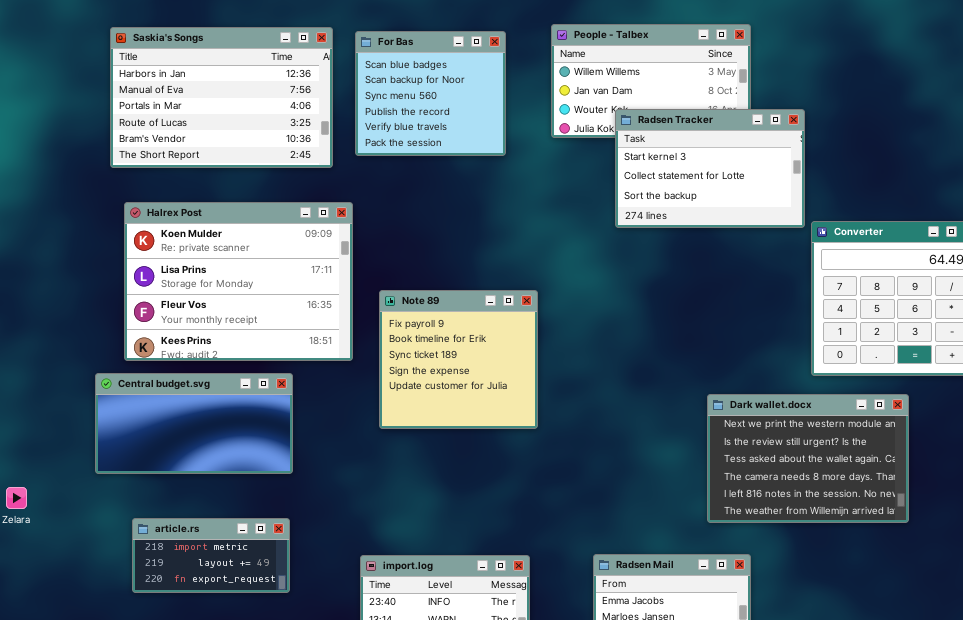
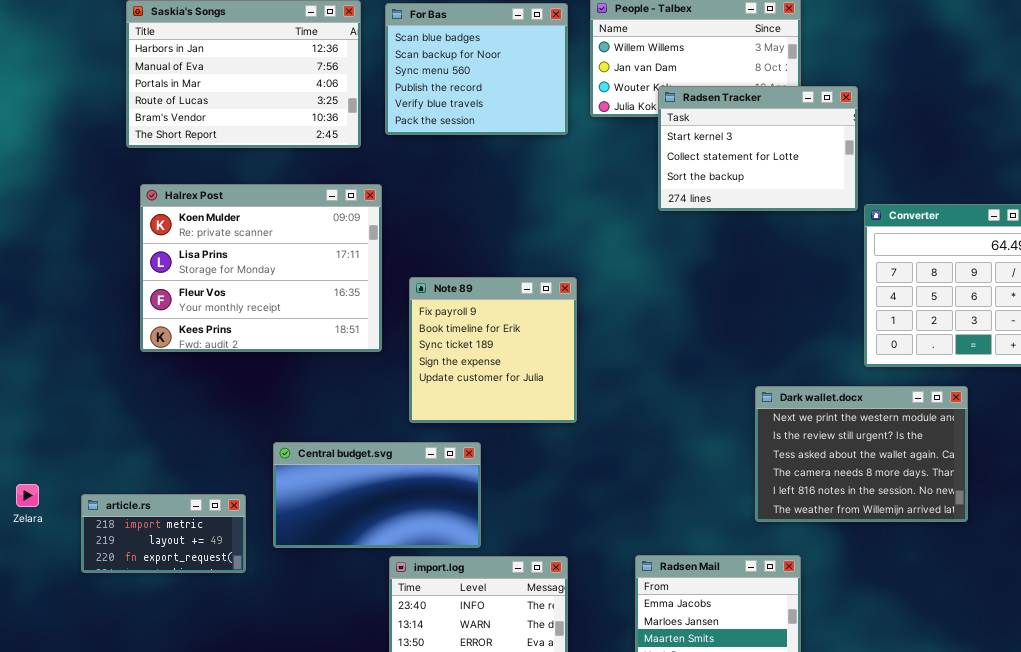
For Bas: [355,31,506,156] -> [385,3,568,135], resized
Central budget.svg: [95,373,293,474] -> [273,442,481,548], moved
article.rs: [132,518,290,593] -> [81,494,246,573], moved

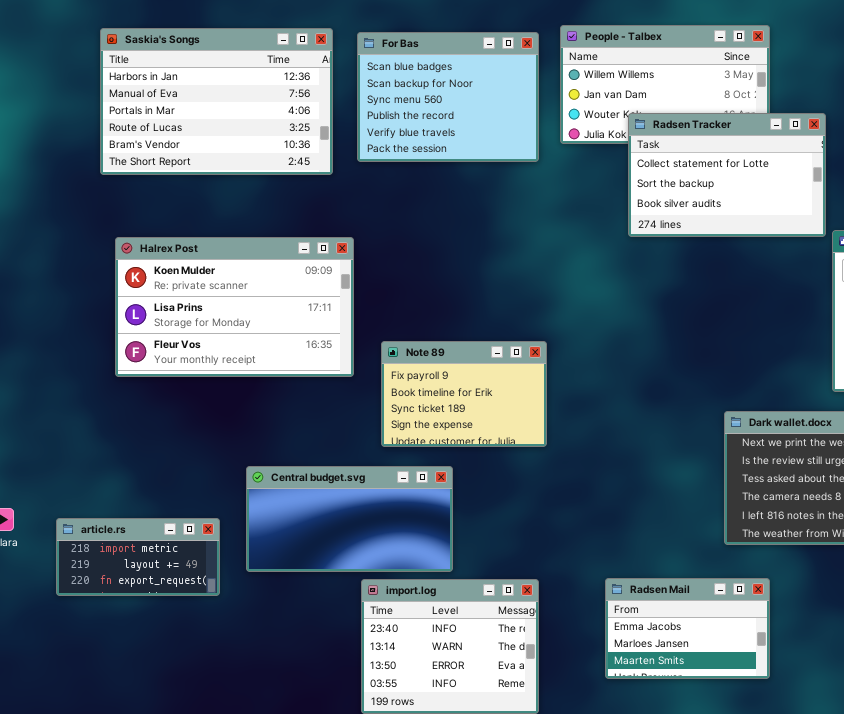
Radsen Tracker: [658,86,858,211] -> [628,113,826,237], scrolled down 1 row
Halrex Post: [140,184,382,352] -> [115,237,354,377], resized
Note 89: [409,277,577,423] -> [381,341,547,447], resized

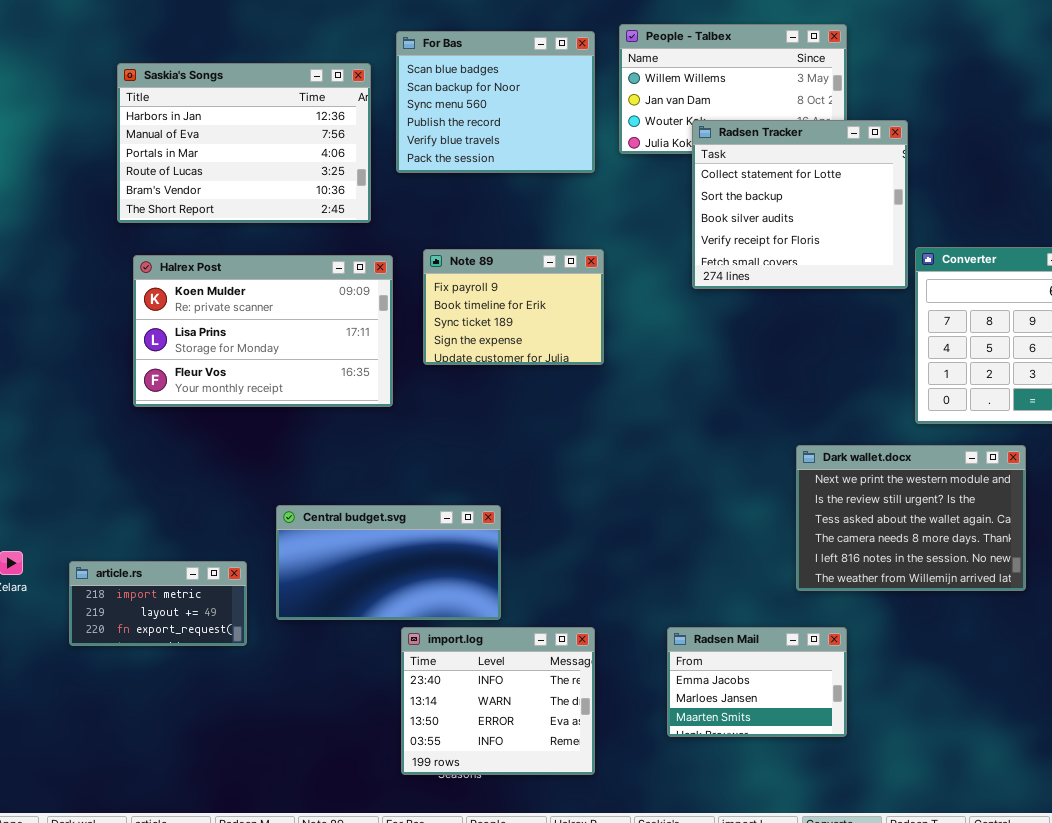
Saskia's Songs: [100,28,333,175] -> [117,63,371,223], moved
Radsen Tracker: [628,113,826,237] -> [692,120,908,289], resized
Note 89: [381,341,547,447] -> [423,249,604,365], moved

